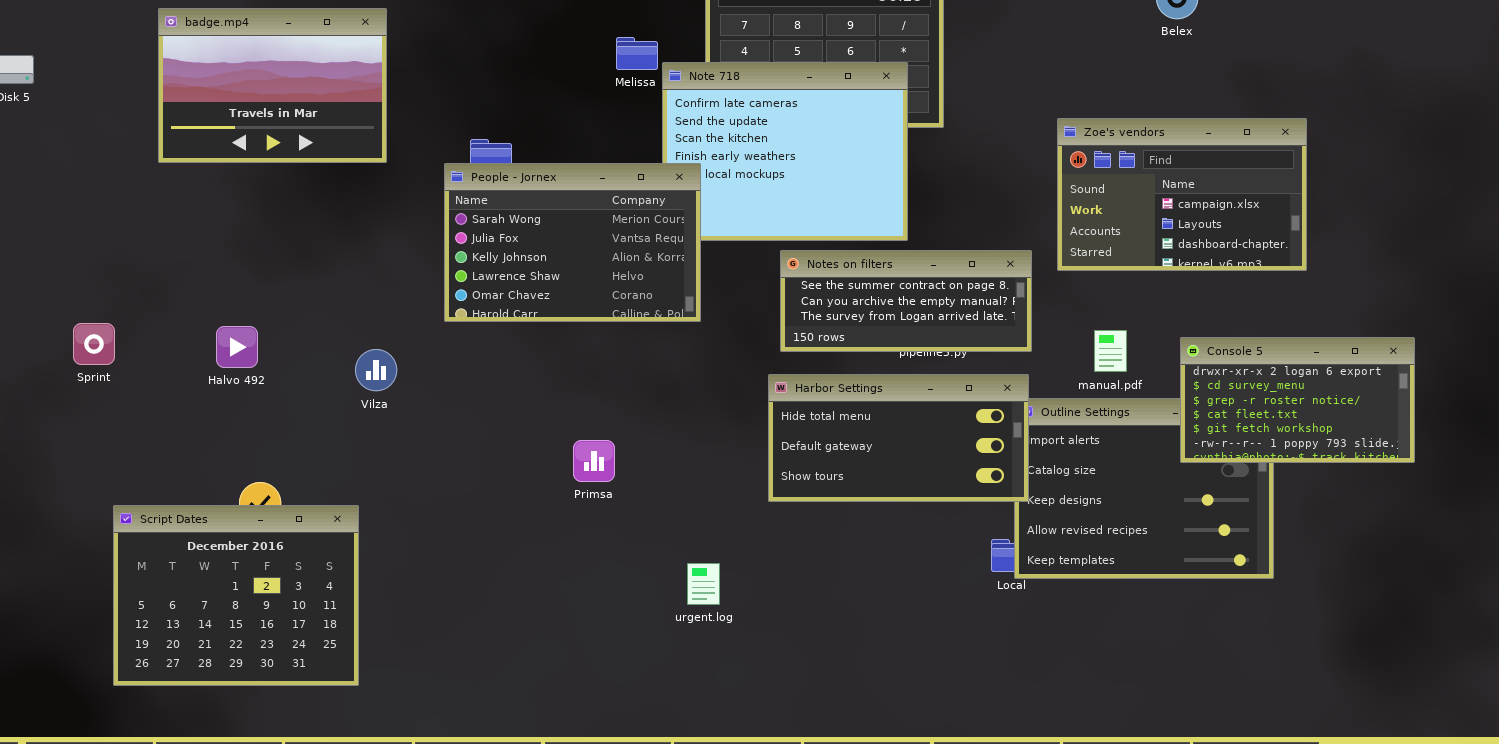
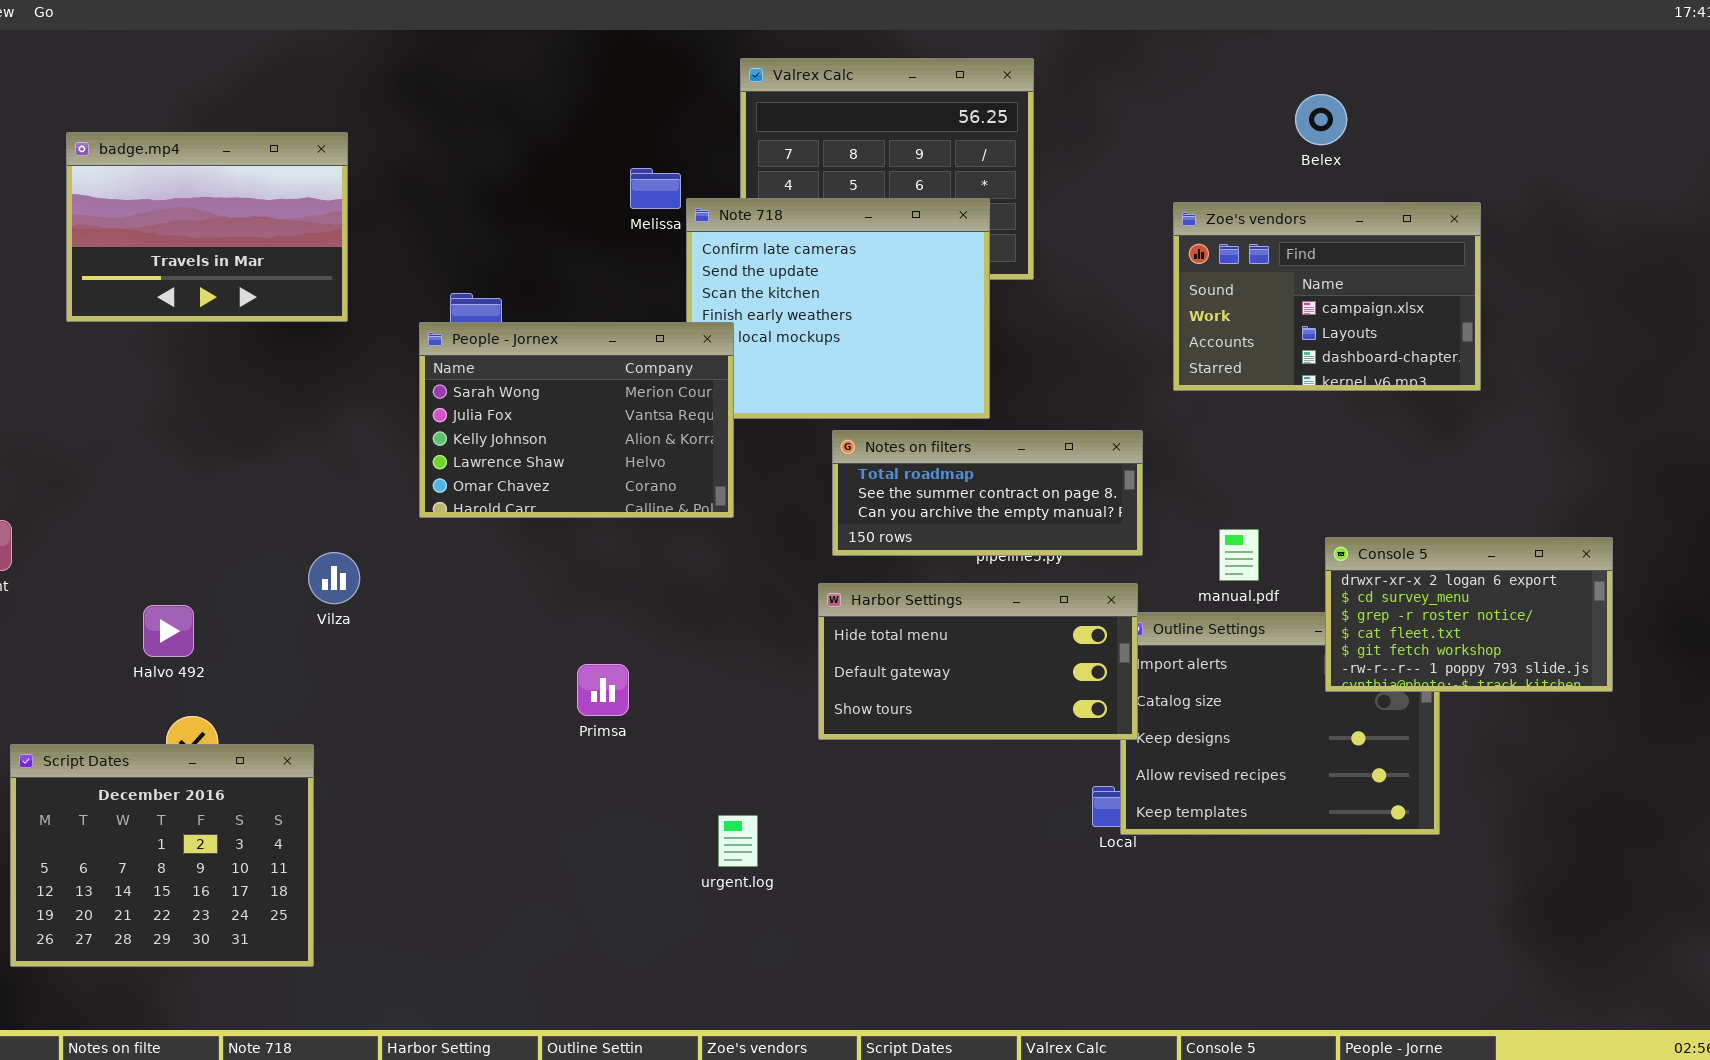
Zoe's vendors: [1057,118,1307,271] -> [1173,202,1481,391], moved
Notes on filters: [780,250,1032,352] -> [832,430,1143,556], scrolled up 1 row
Halvo 492: [216,326,258,368] -> [143,605,194,657], moved

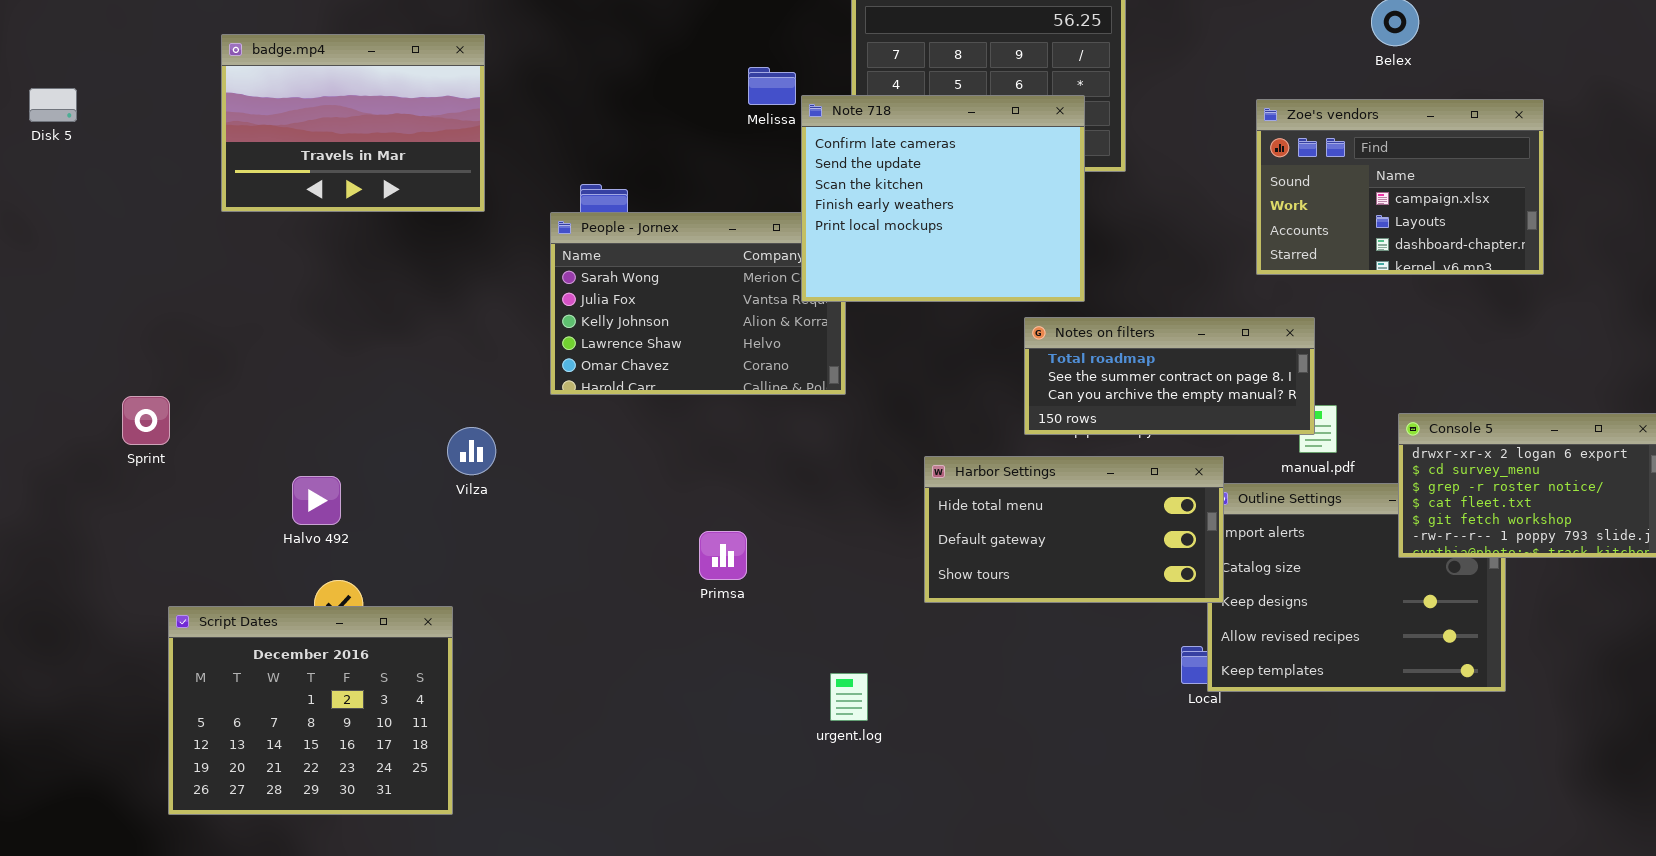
Note 718: [686,198,990,419] -> [801,95,1085,302], raised
Notes on filters: [832,430,1143,556] -> [1024,317,1315,435], moved

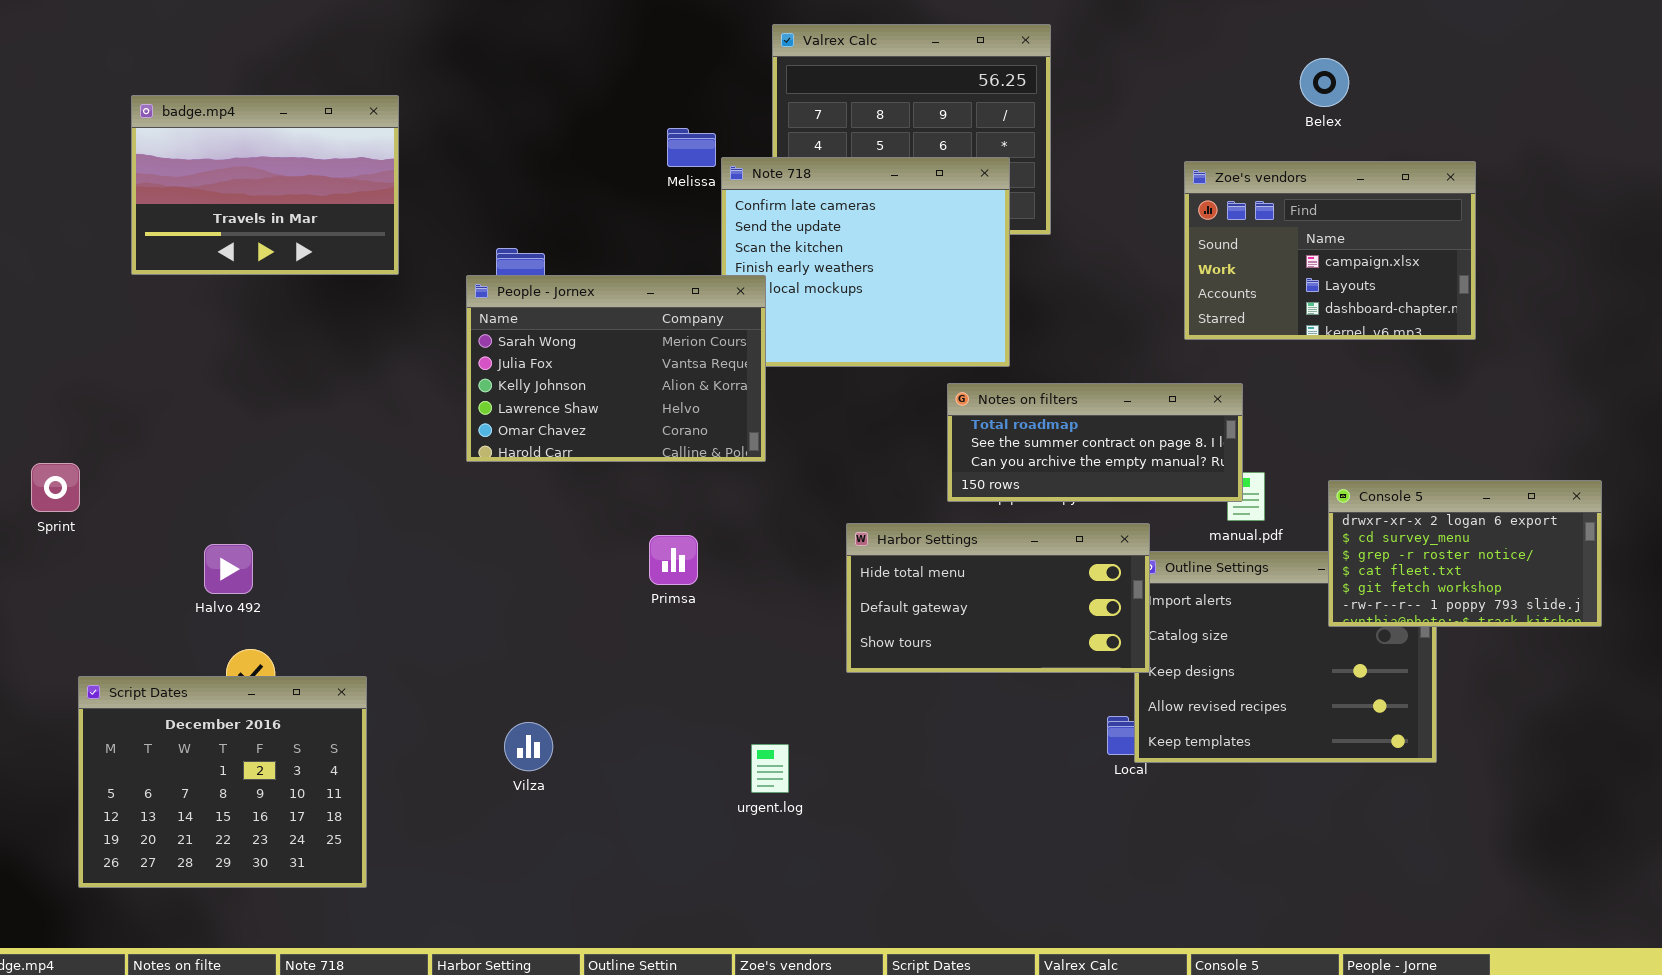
People - Jornex: [550,212,846,395] -> [466,275,766,462], raised
Vilza: [447,427,496,475] -> [504,722,553,771], moved
Primsa: [699,531,747,580] -> [649,535,698,585], moved

